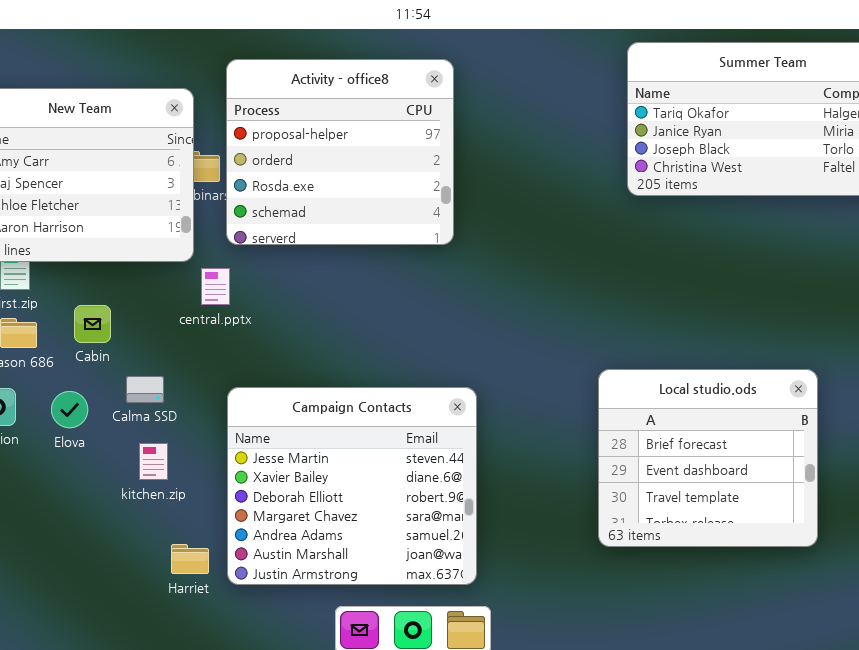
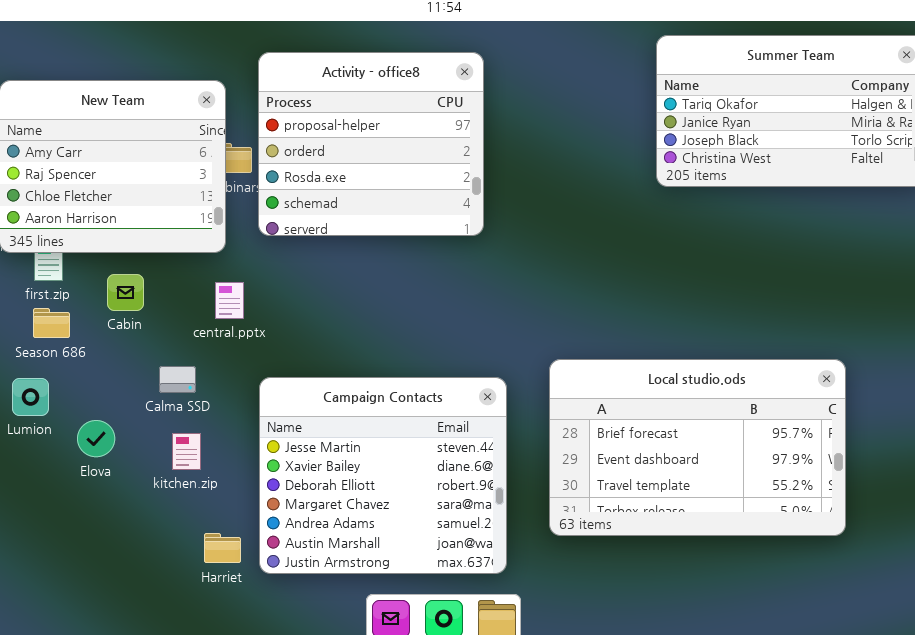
central.pptx: [201,268,230,305] -> [215,282,244,319], moved
Cabin: [74,305,111,343] -> [107,274,144,311], moved
Local studio.ods: [598,369,818,547] -> [549,359,846,536], resized
Elova: [51,391,88,428] -> [77,420,115,457], moved

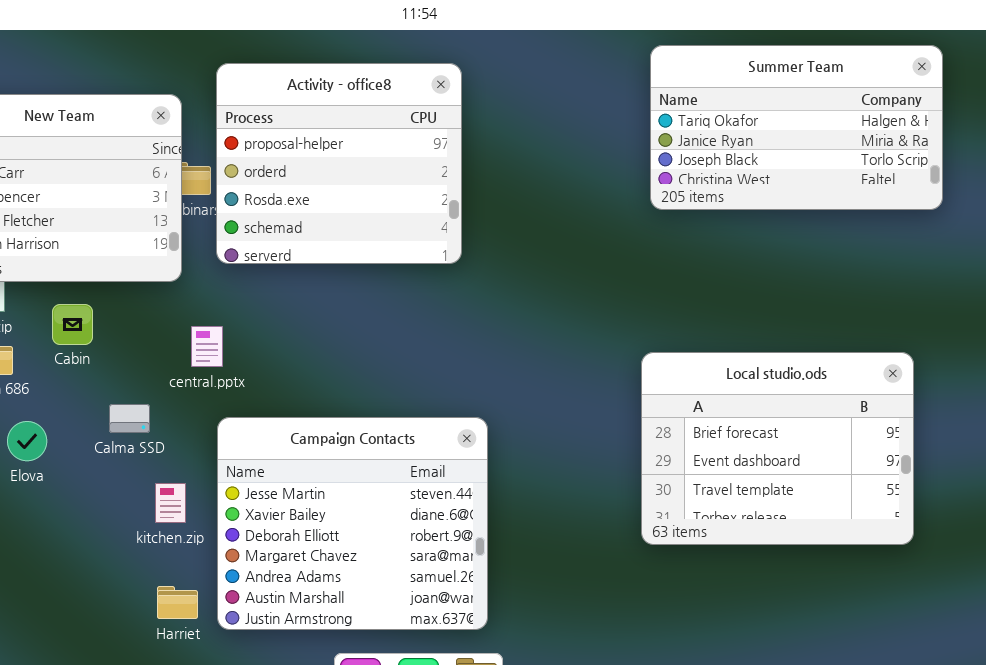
central.pptx: [215,282,244,319] -> [191,326,223,367], moved
Local studio.ods: [549,359,846,536] -> [641,352,914,545], moved, resized
Elova: [77,420,115,457] -> [7,421,47,461], moved
kitchen.zip: [172,433,201,470] -> [155,483,186,523], moved

